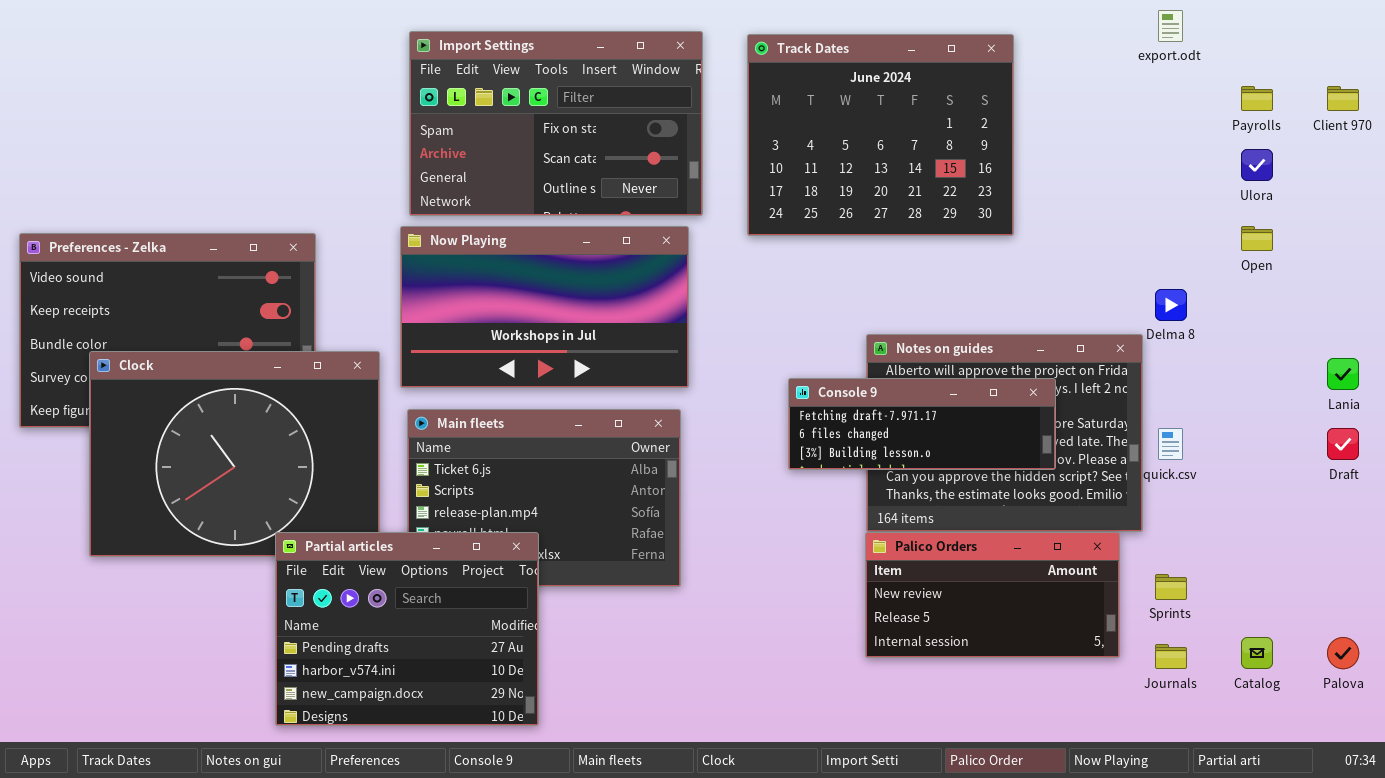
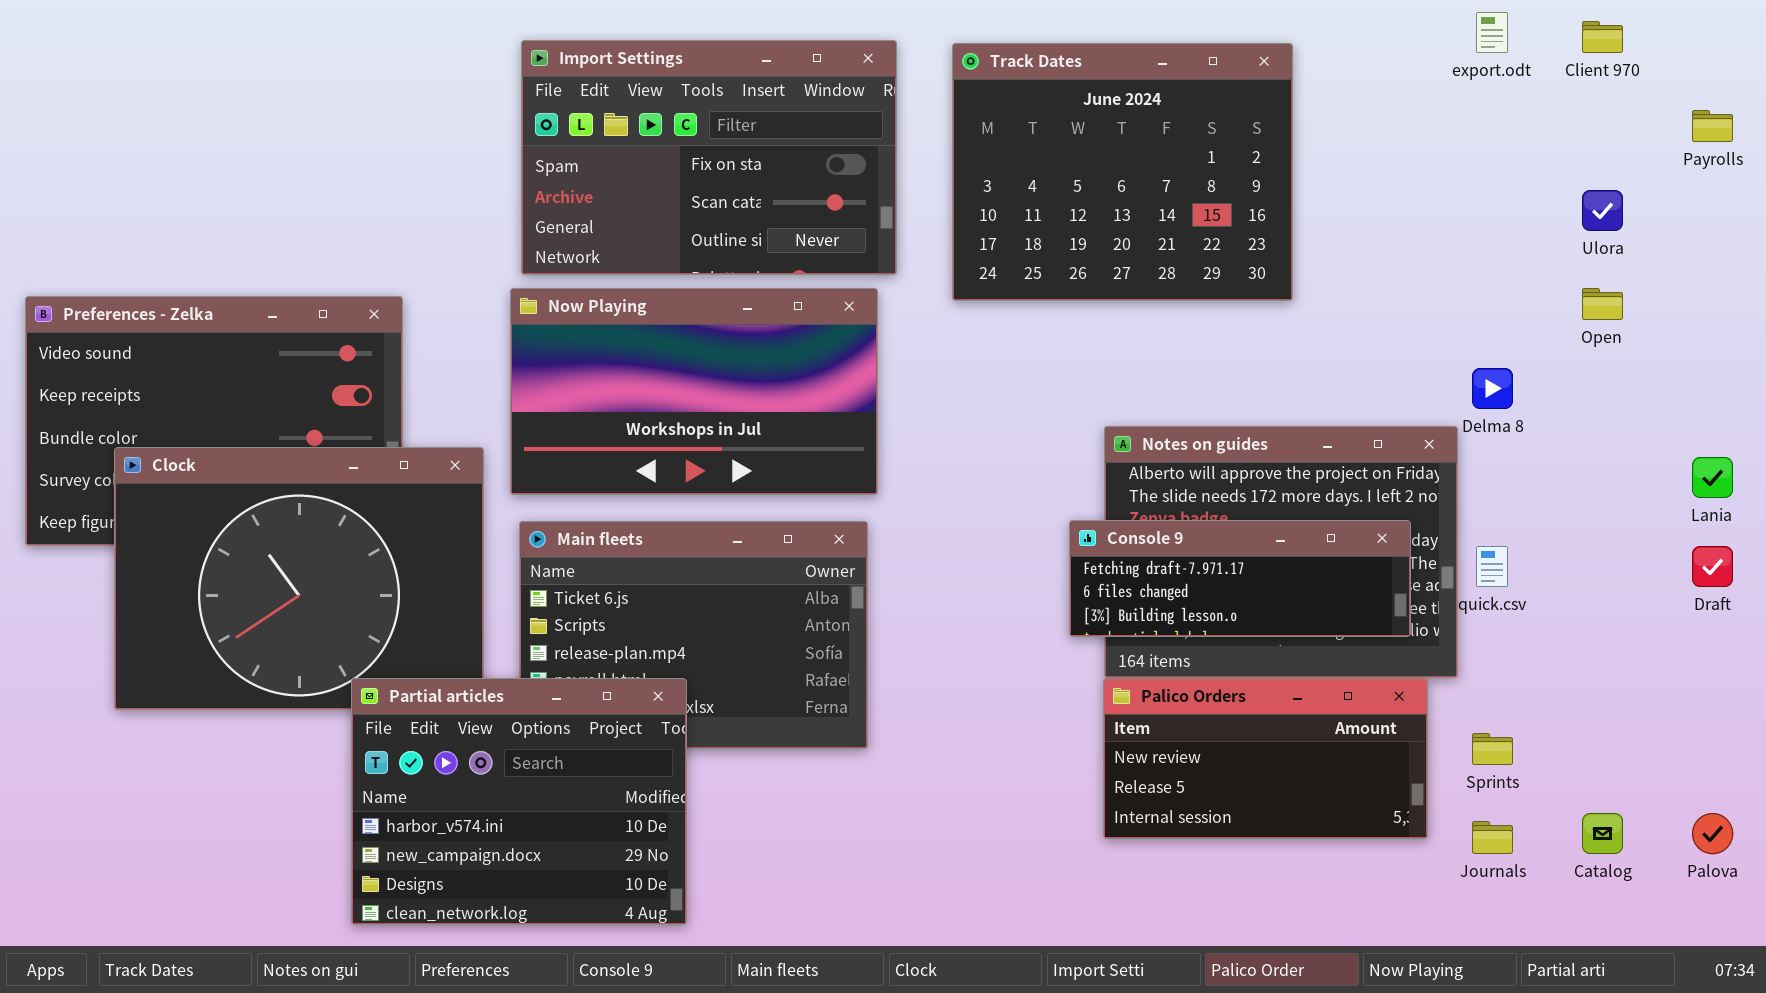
Payrolls: [1241,86,1273,111] -> [1692,110,1733,142], moved
Client 970: [1327,86,1359,111] -> [1582,21,1623,53], moved
Console 9: [788,378,1056,470] -> [1069,520,1411,637], moved
Partial articles: [275,532,539,726] -> [351,678,687,925], scrolled down 1 row

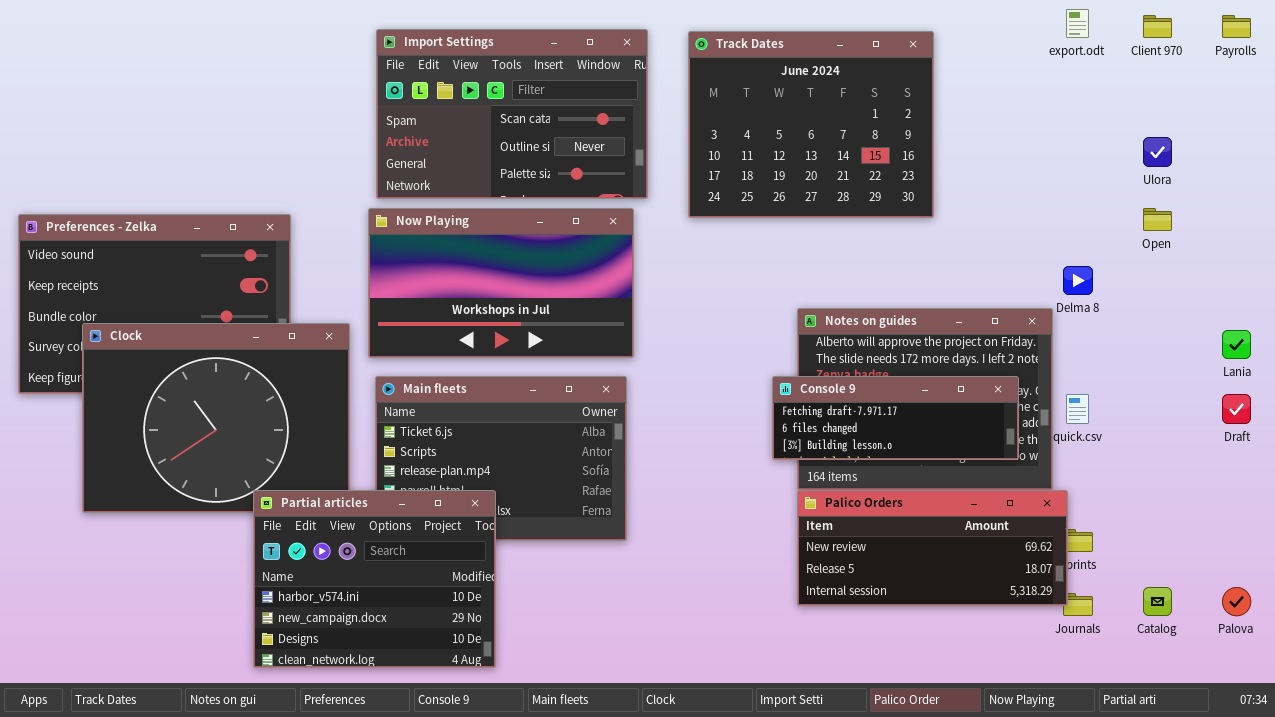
Import Settings: [521,40,897,275] -> [376,29,648,199], scrolled down 1 row
Payrolls: [1692,110,1733,142] -> [1222,15,1251,38], moved
Palico Orders: [1103,678,1428,839] -> [797,490,1068,606], resized

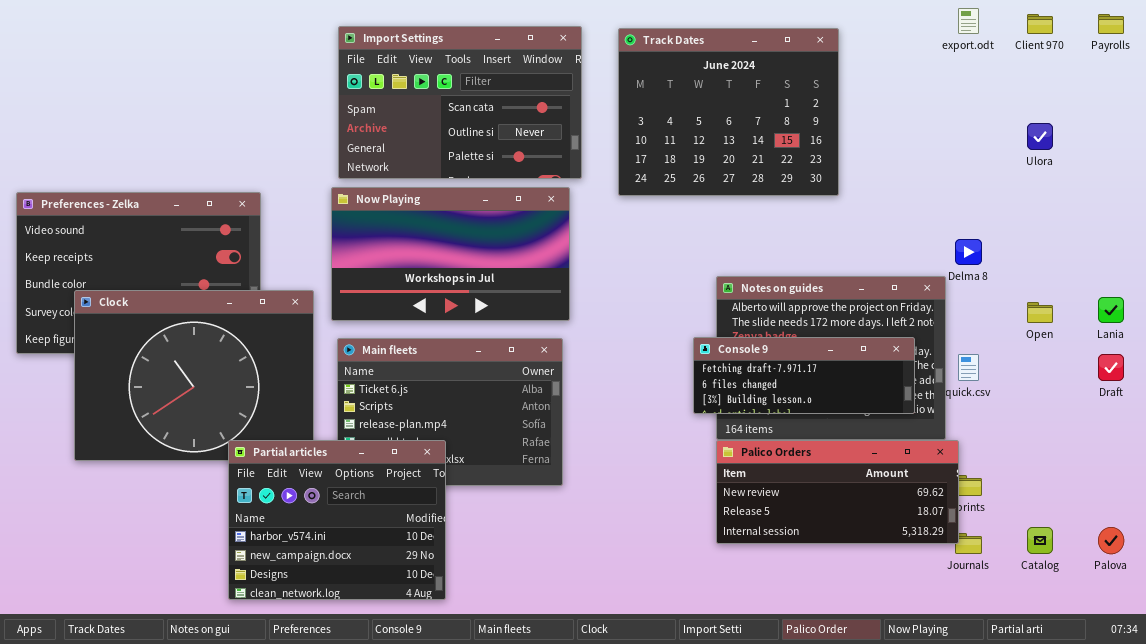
Open: [1143,208,1172,231] -> [1027,302,1053,323], moved

